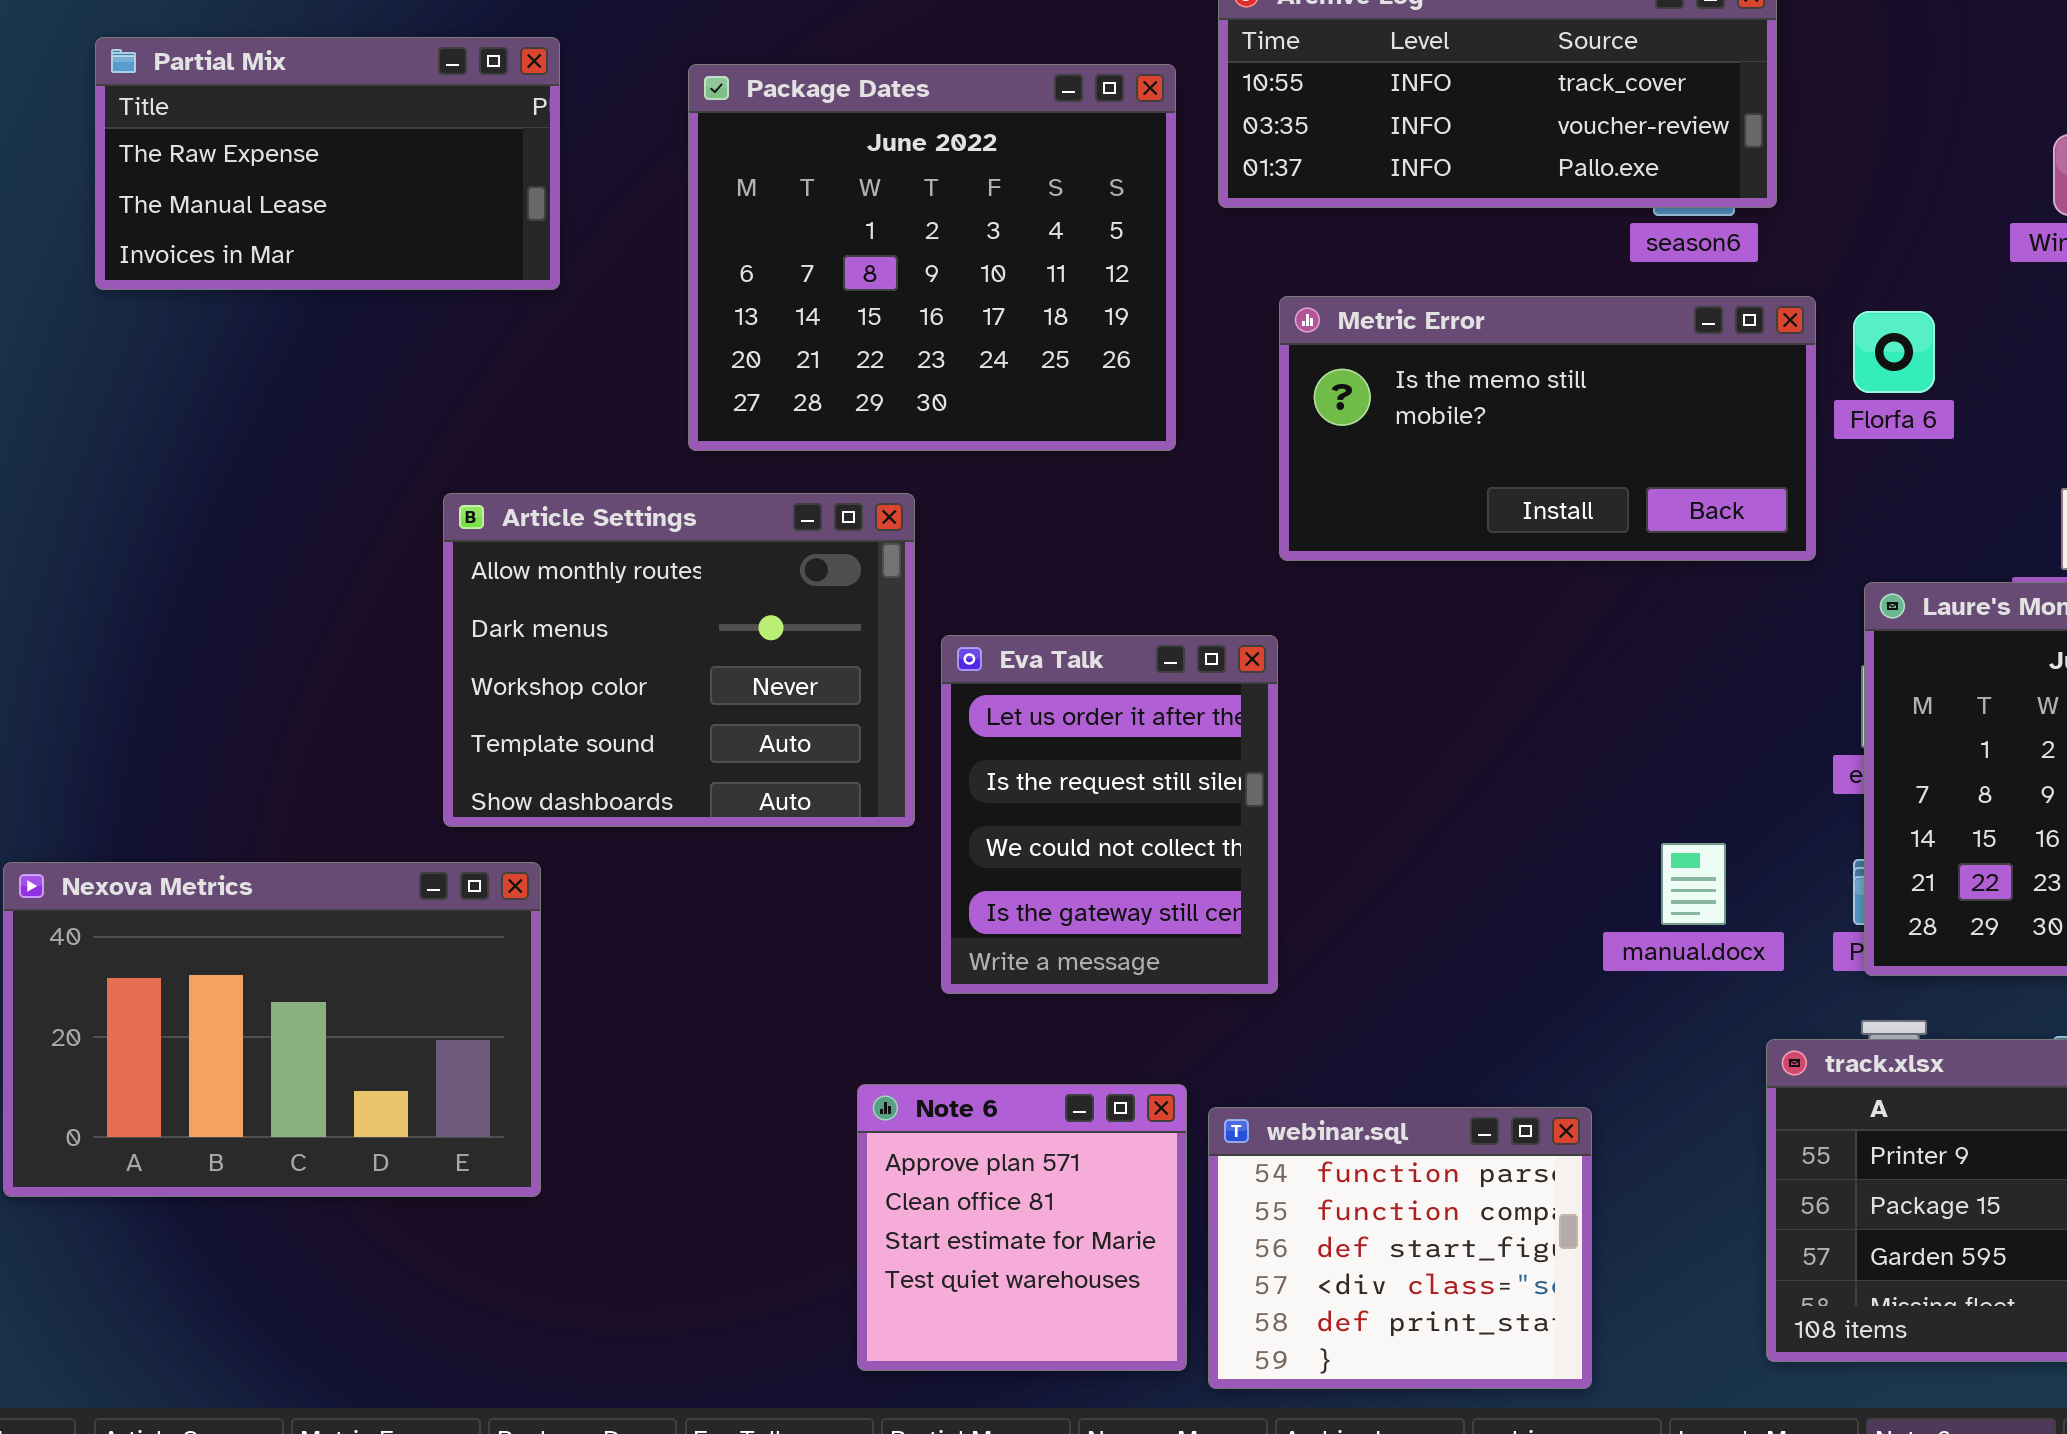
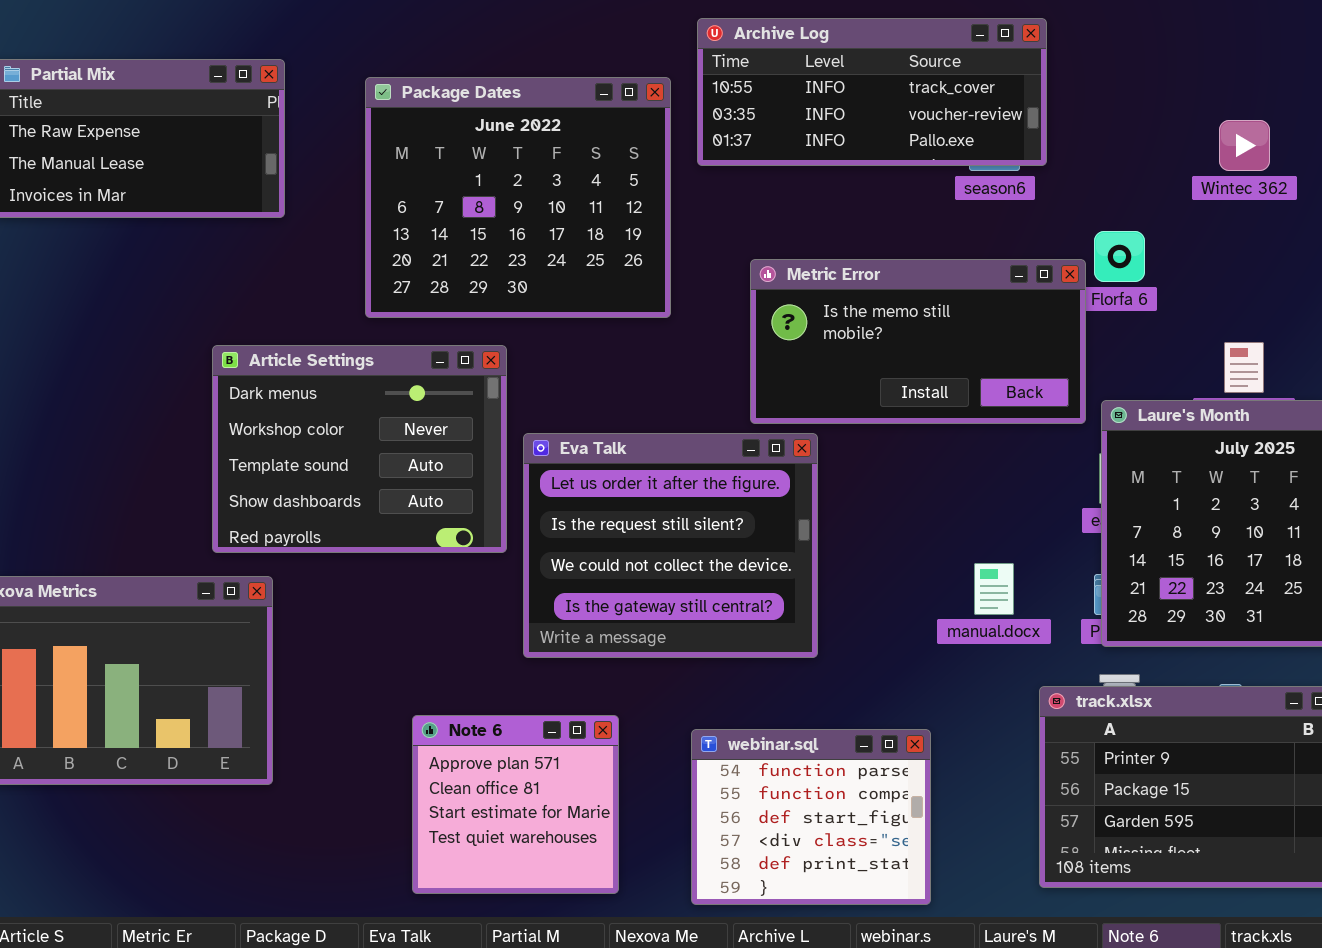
Metric Error: [1279,296,1816,561] -> [750,259,1086,424], moved
Article Settings: [443,493,915,827] -> [212,345,507,553], scrolled down 1 row
Eva Talk: [941,635,1278,994] -> [523,433,818,658], resized
Note 6: [857,1084,1187,1371] -> [412,715,619,894], moved

